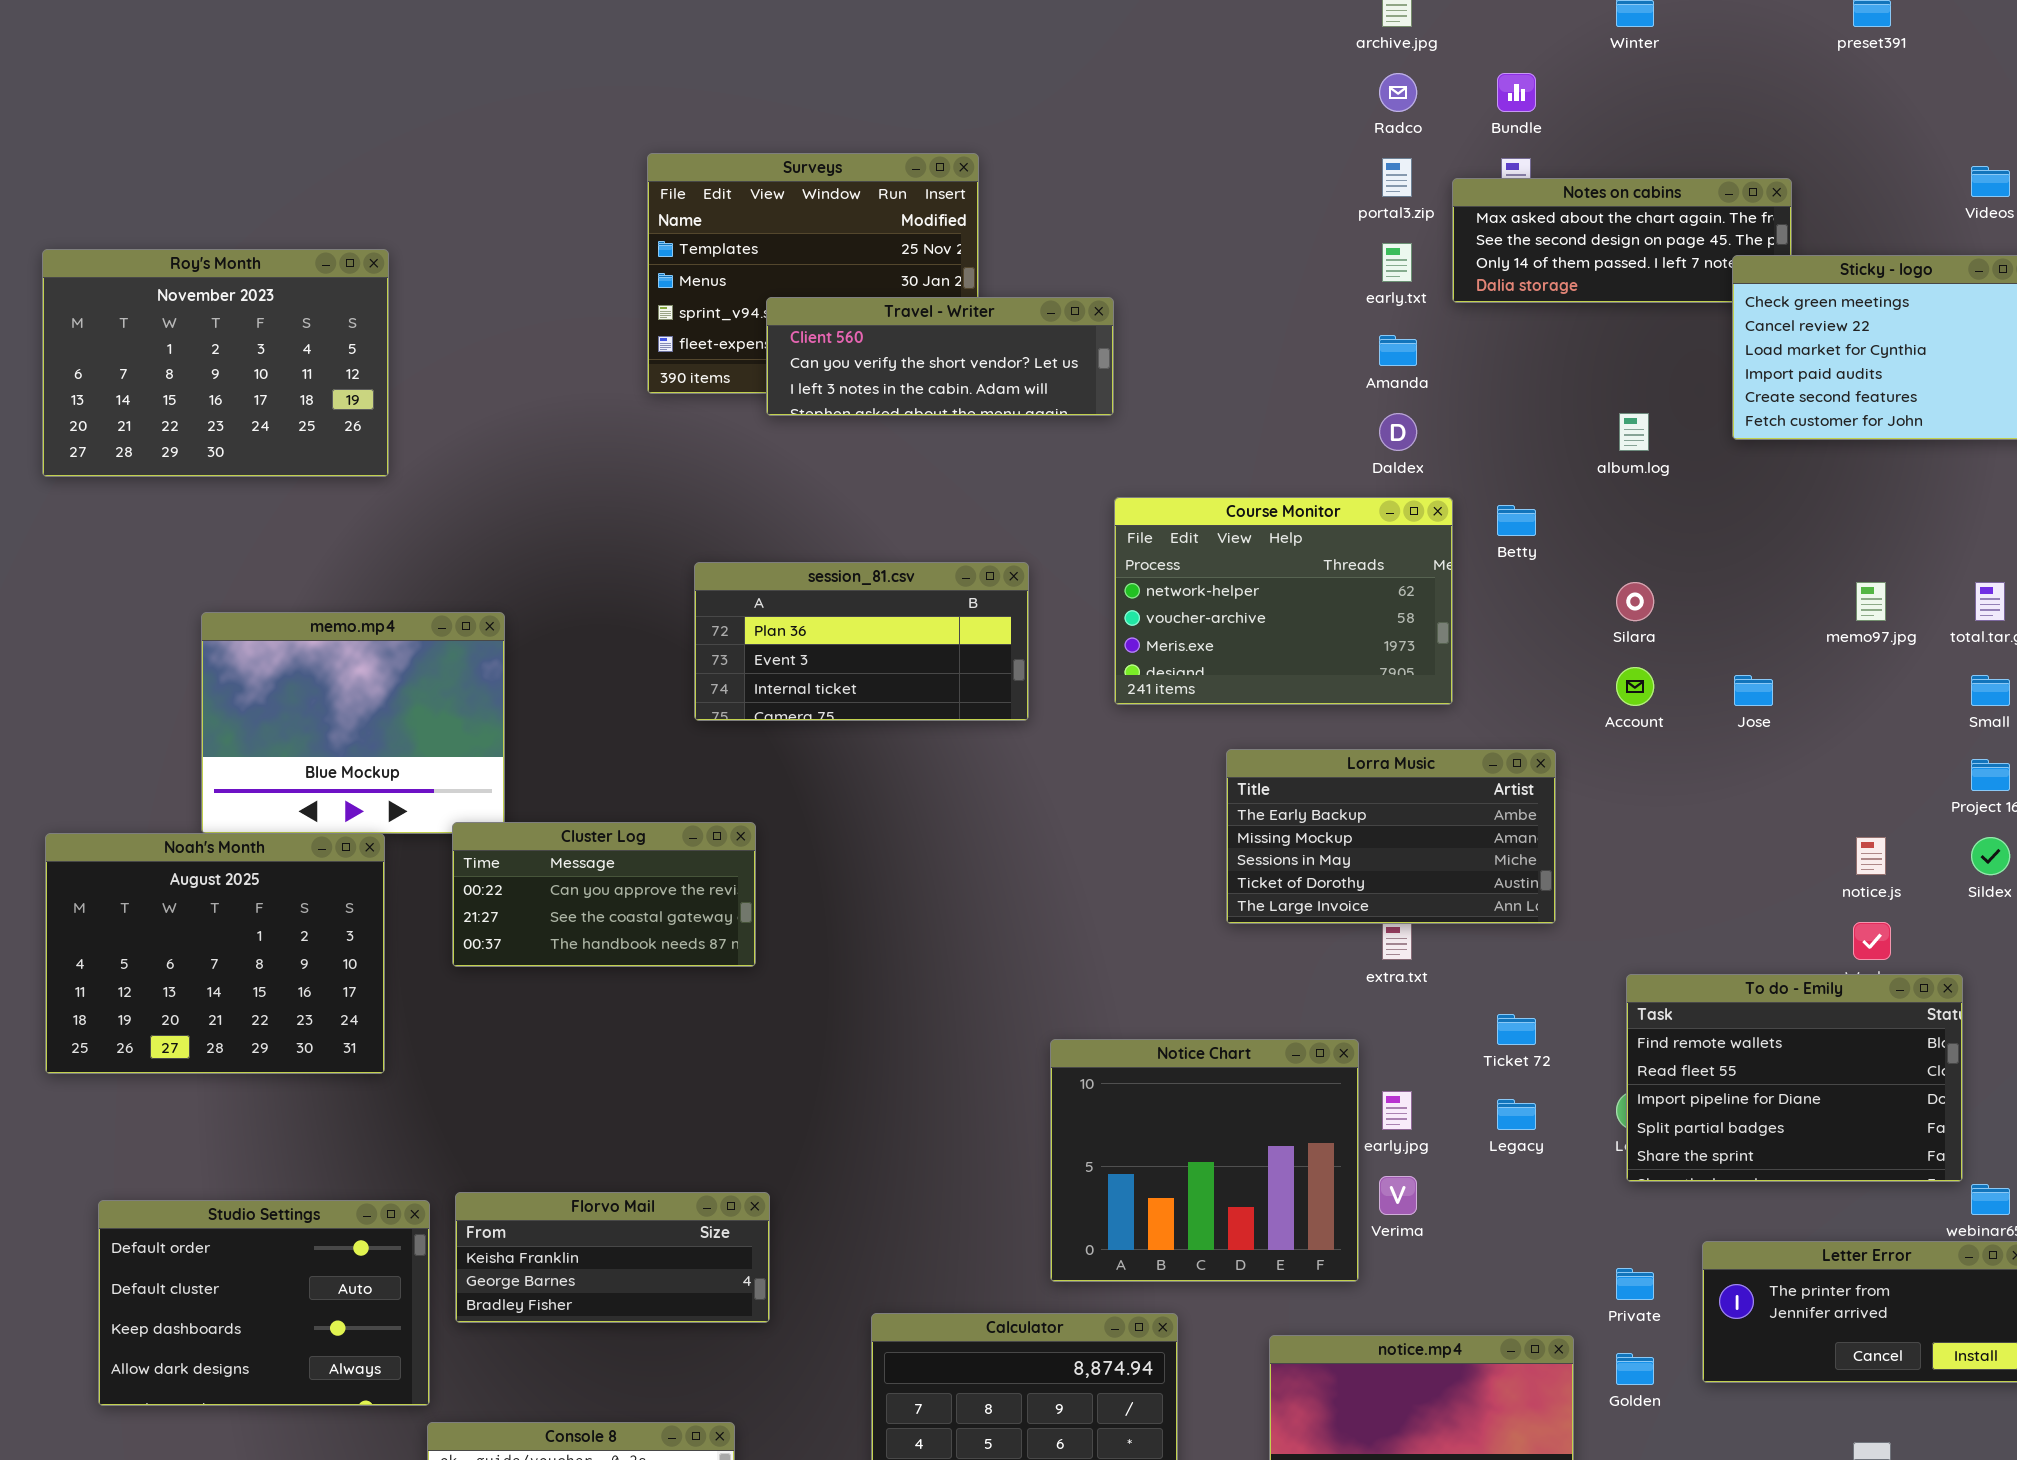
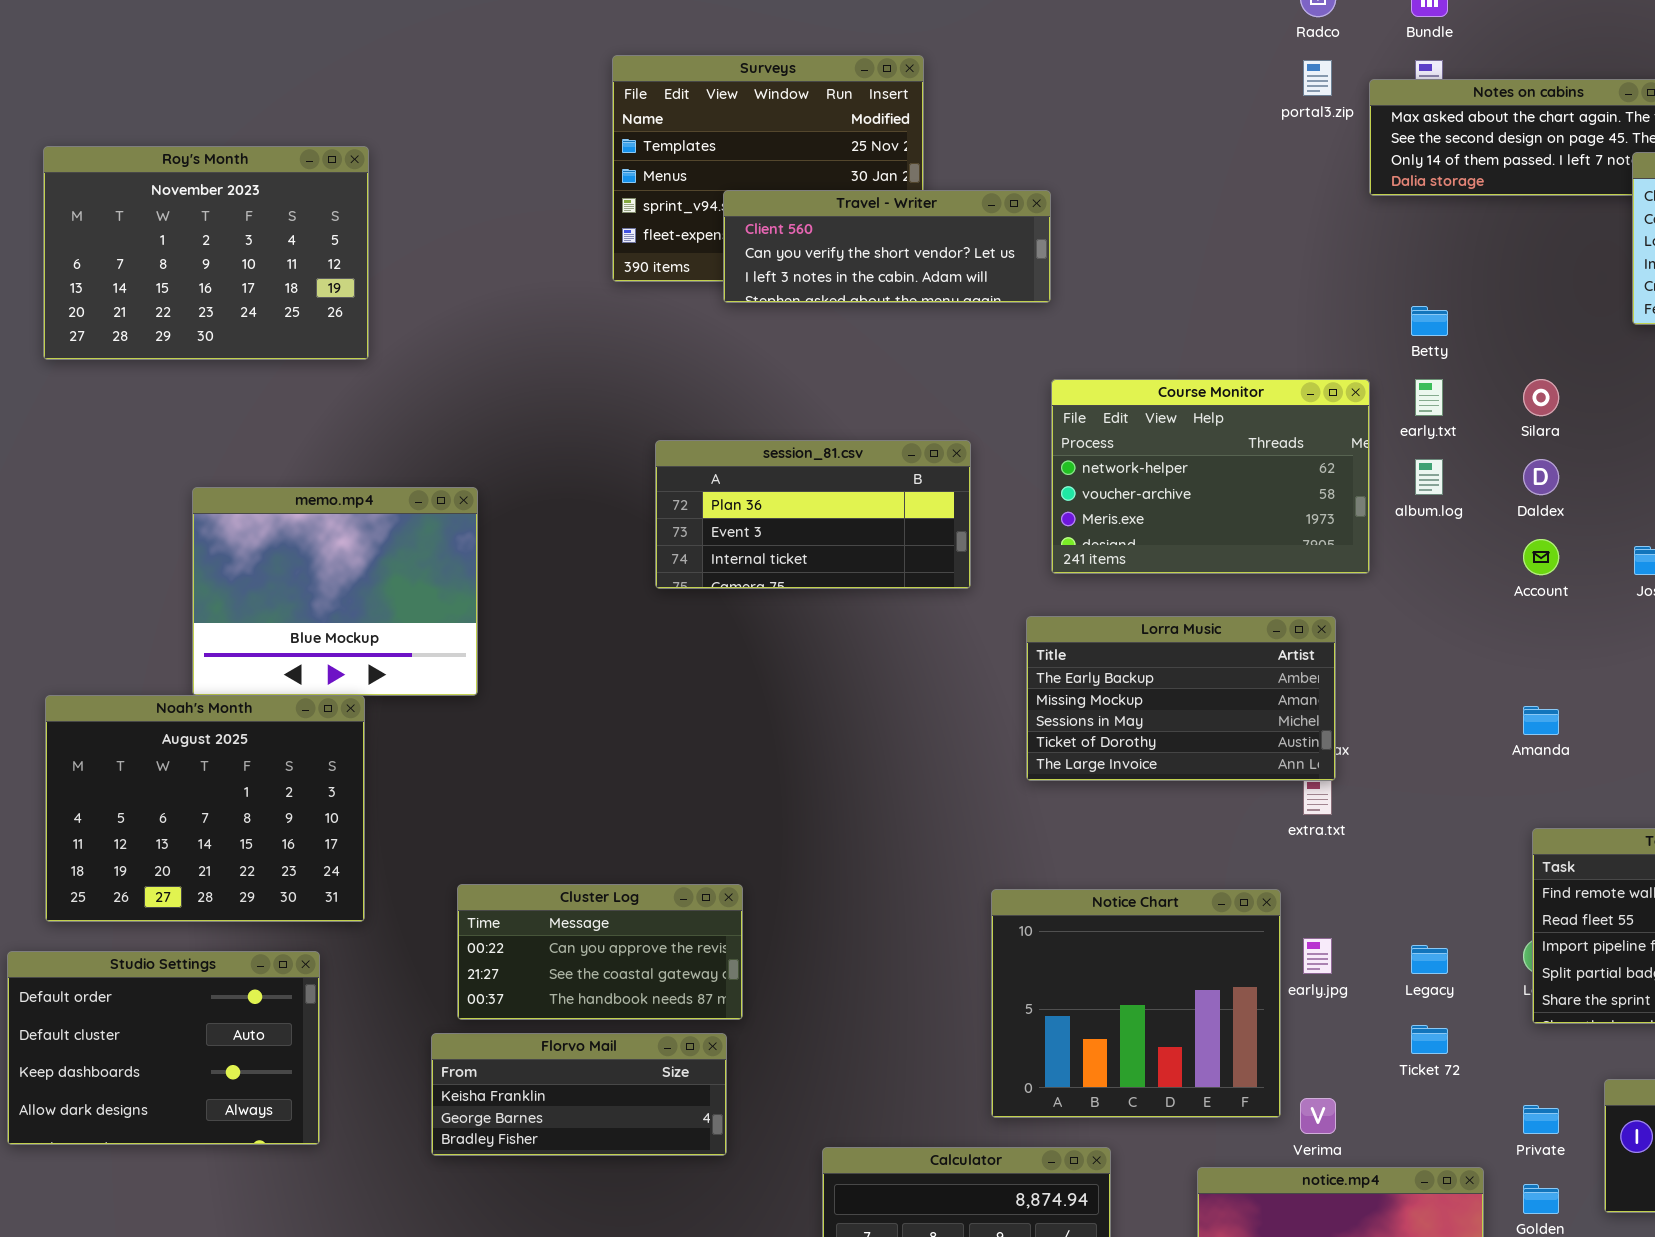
early.txt: [1382,243,1412,282] -> [1415,379,1443,416], moved
Amanda: [1379,335,1417,366] -> [1523,706,1559,735], moved
Daldex: [1379,413,1417,451] -> [1523,459,1559,495], moved
album.log: [1619,413,1649,451] -> [1415,459,1443,495], moved
Betty: [1497,505,1536,536] -> [1411,306,1448,336], moved
Silara: [1616,582,1654,621] -> [1523,379,1559,416], moved
Lorra Music: [1226,749,1556,924] -> [1026,616,1336,781], moved
Cluster Log: [452,822,756,967] -> [457,884,743,1020], moved
Ticket 72: [1497,1014,1536,1045] -> [1411,1025,1448,1054], moved
Verima: [1379,1176,1417,1215] -> [1300,1098,1336,1134], moved
Studio Settings: [98,1200,430,1406] -> [7,951,320,1145], moved

